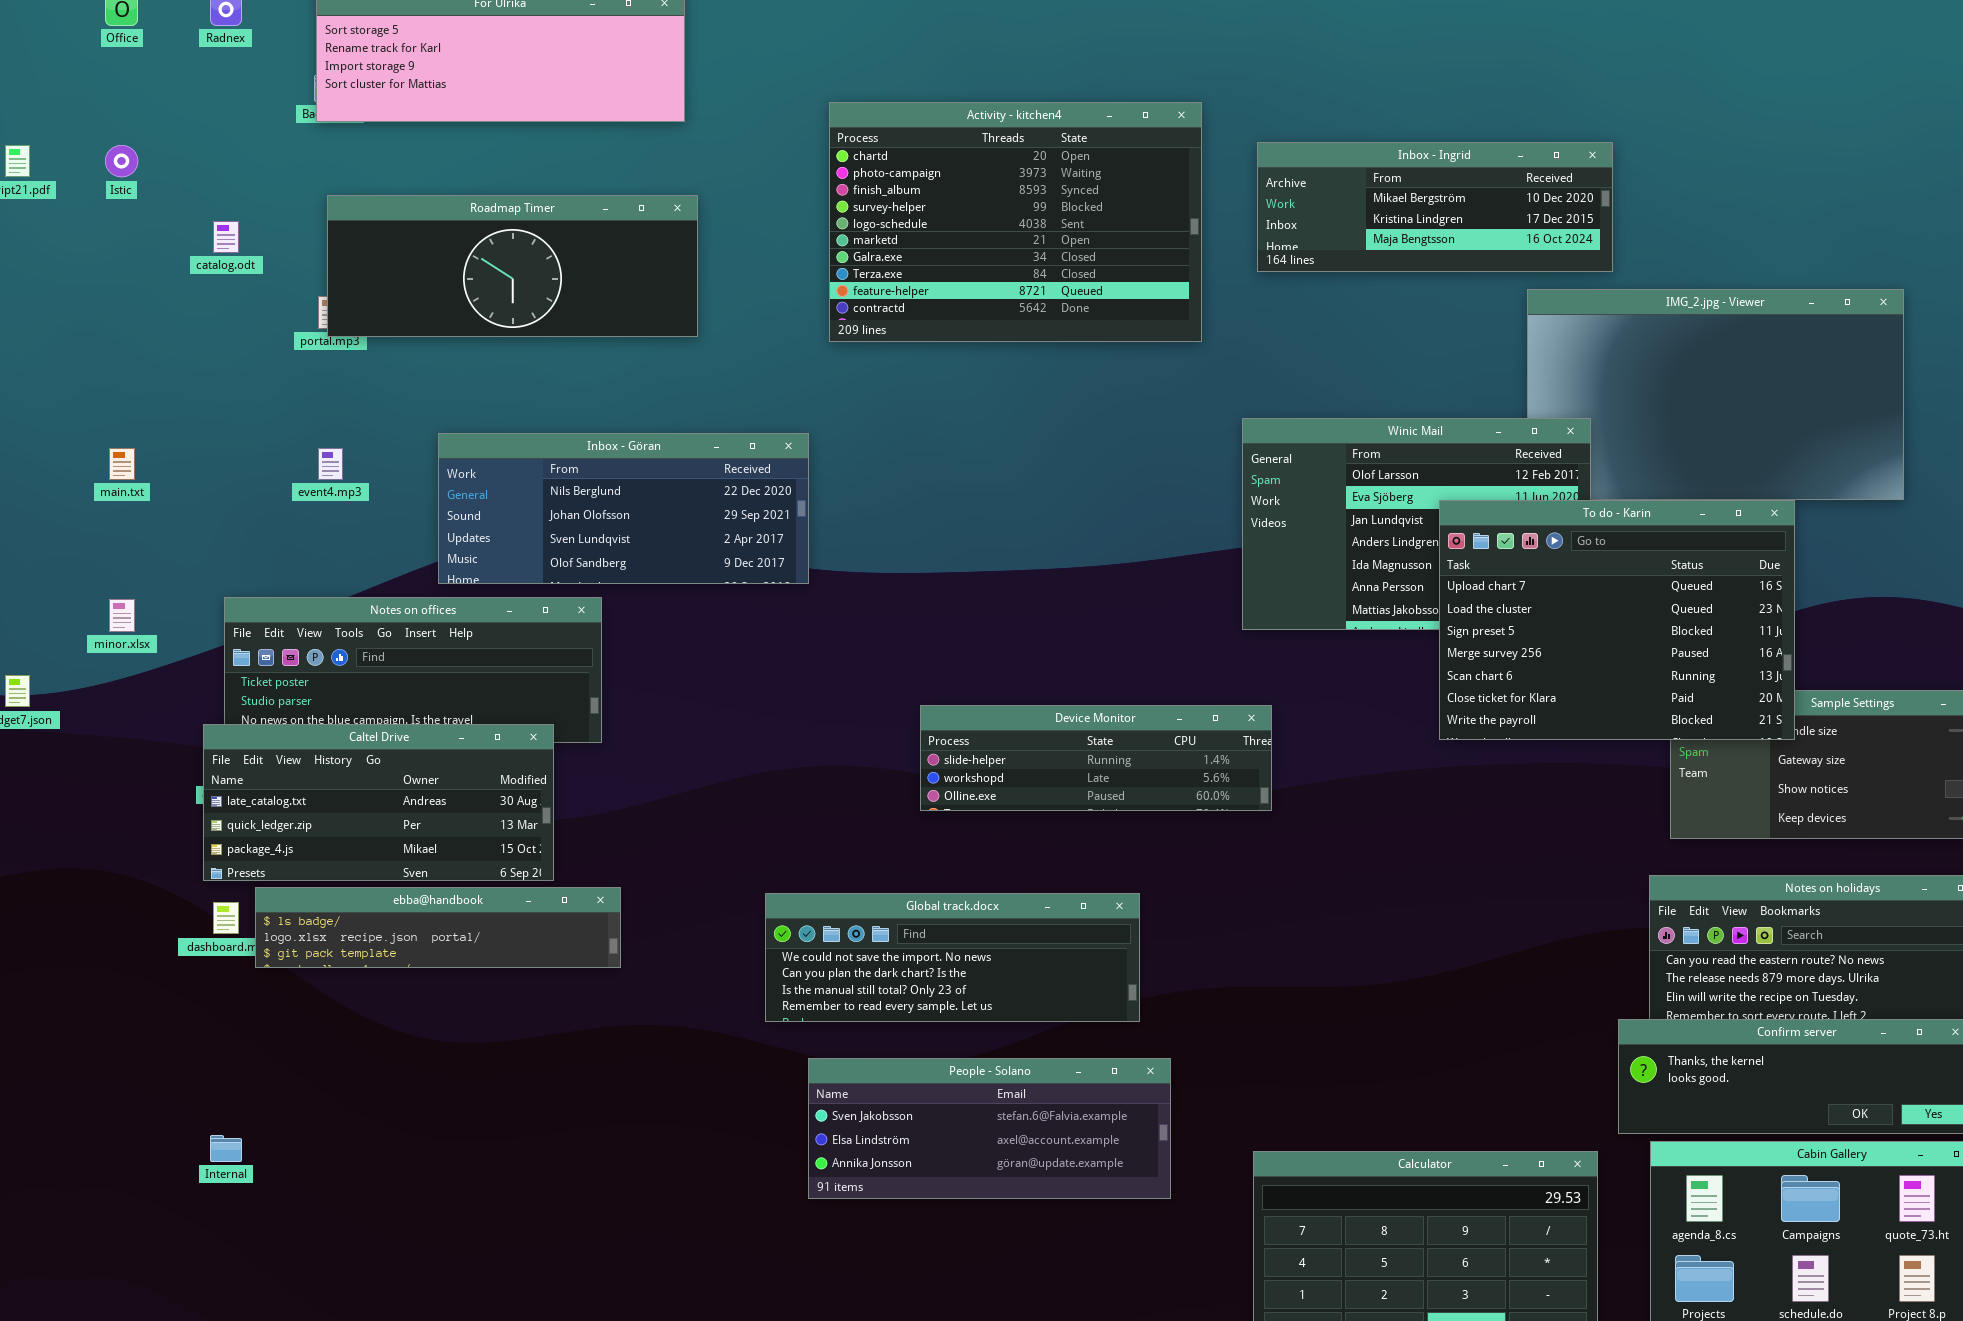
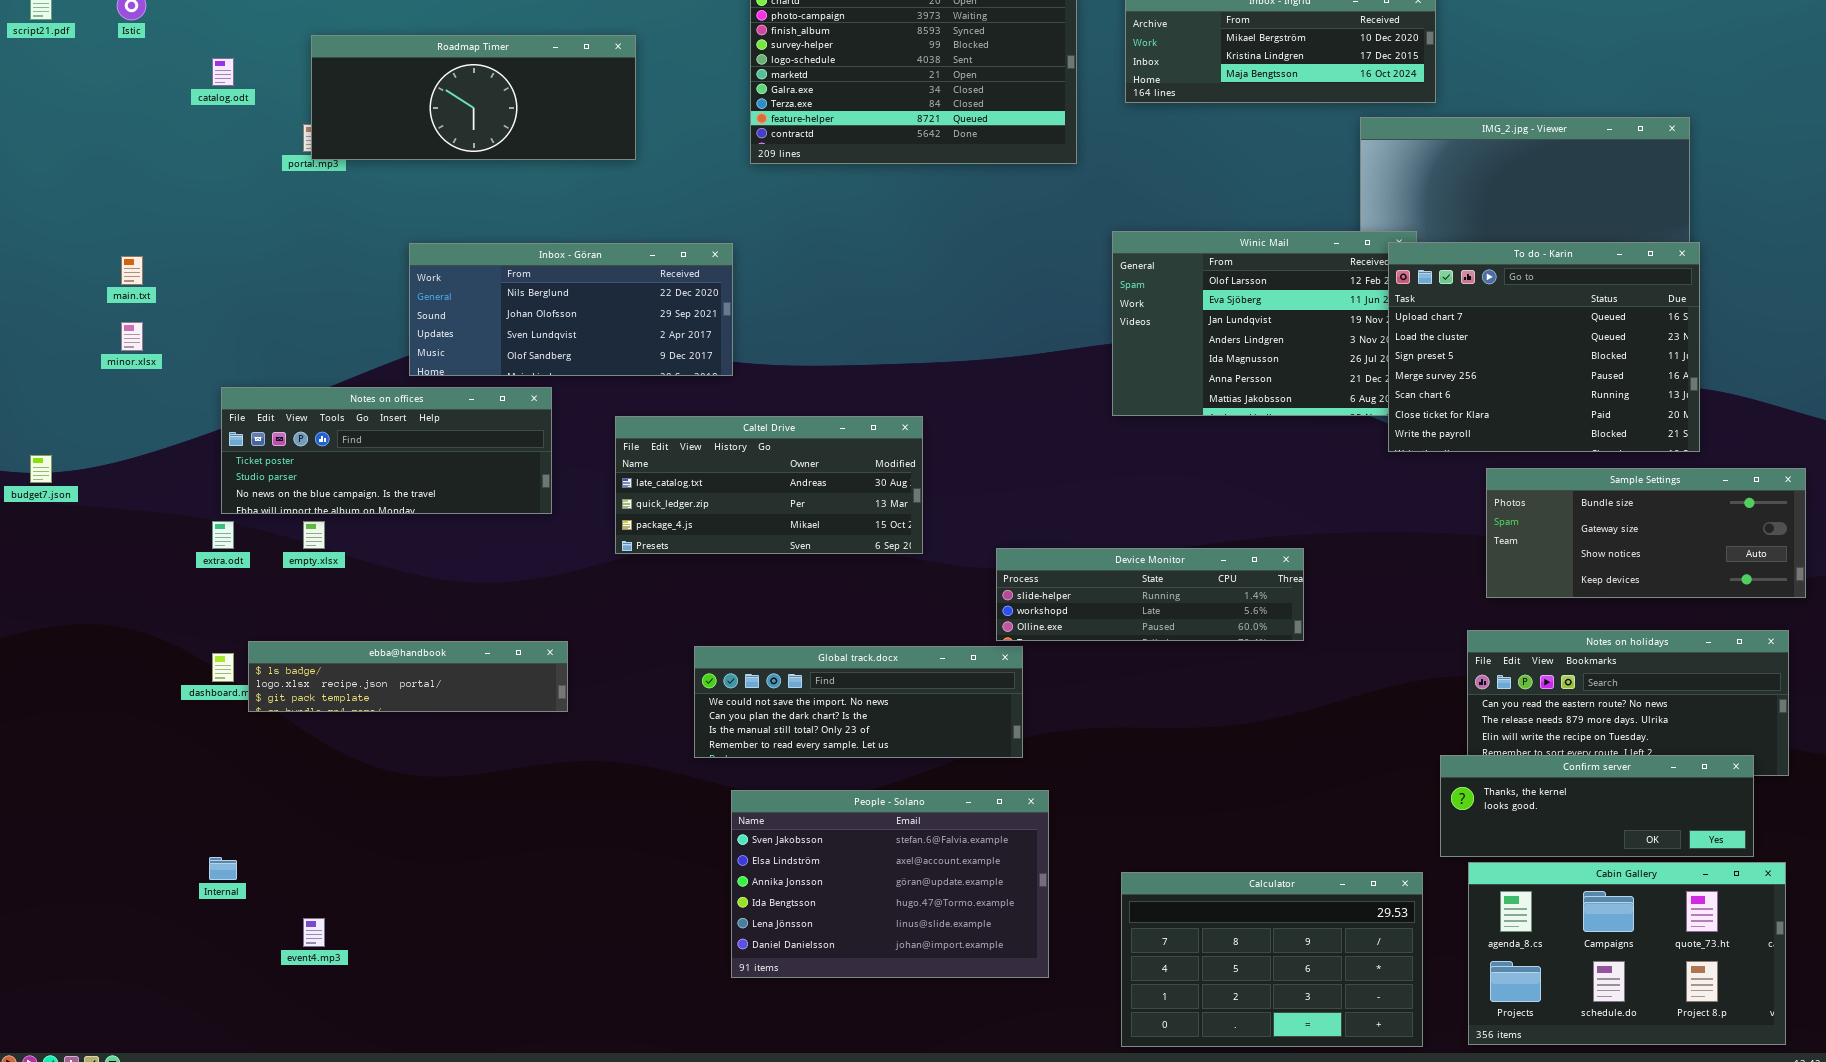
event4.mp3: [318,448,343,480] -> [303,918,325,947], moved
To do - Karin: [1439,500,1795,740] -> [1388,242,1700,452], moved
minor.xlsx: [109,599,135,632] -> [121,322,143,351], moved
Device Monitor: [920,705,1272,811] -> [996,548,1304,641], moved
Caltel Drive: [203,724,554,881] -> [615,416,923,554], moved
People - Solano: [808,1058,1171,1199] -> [731,790,1049,978], resized

